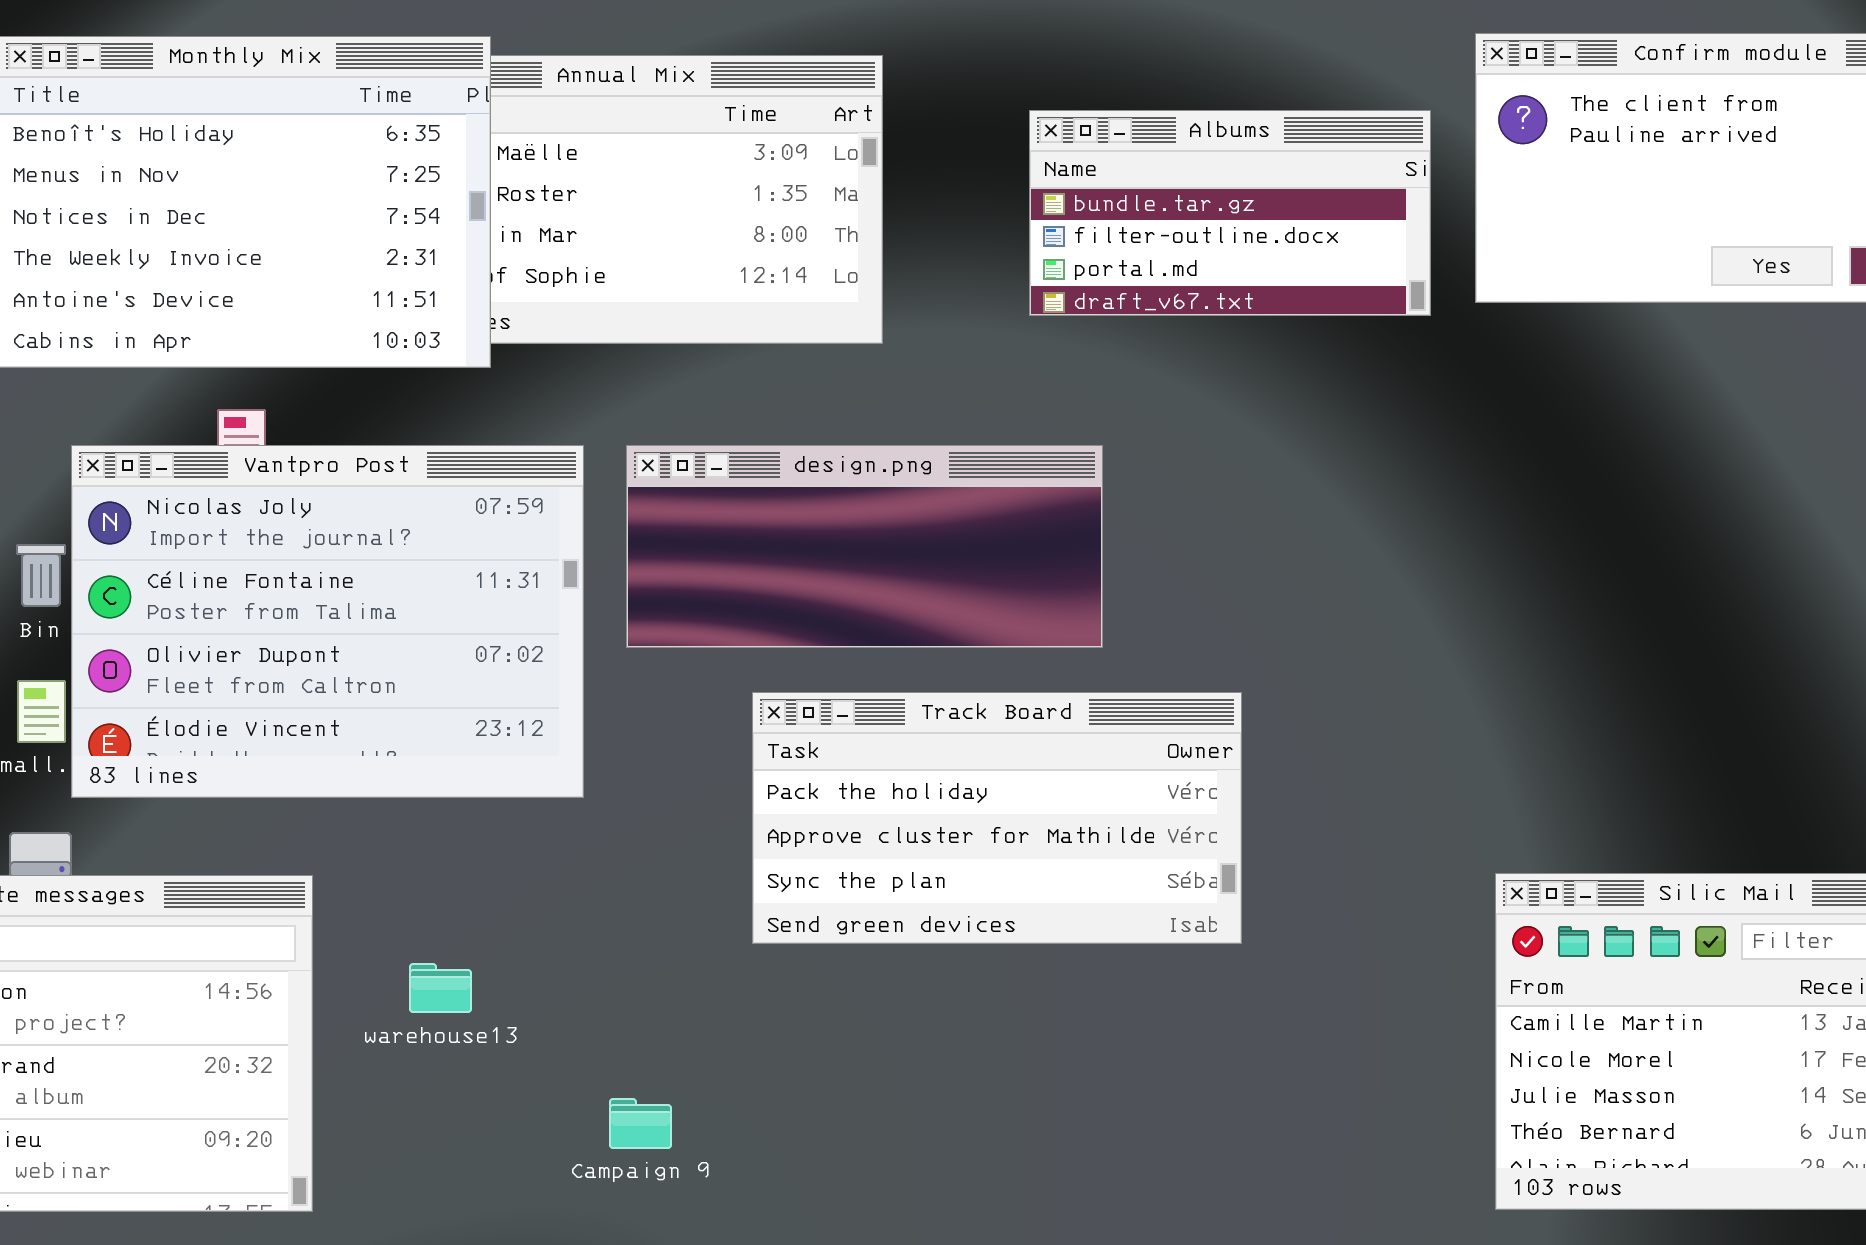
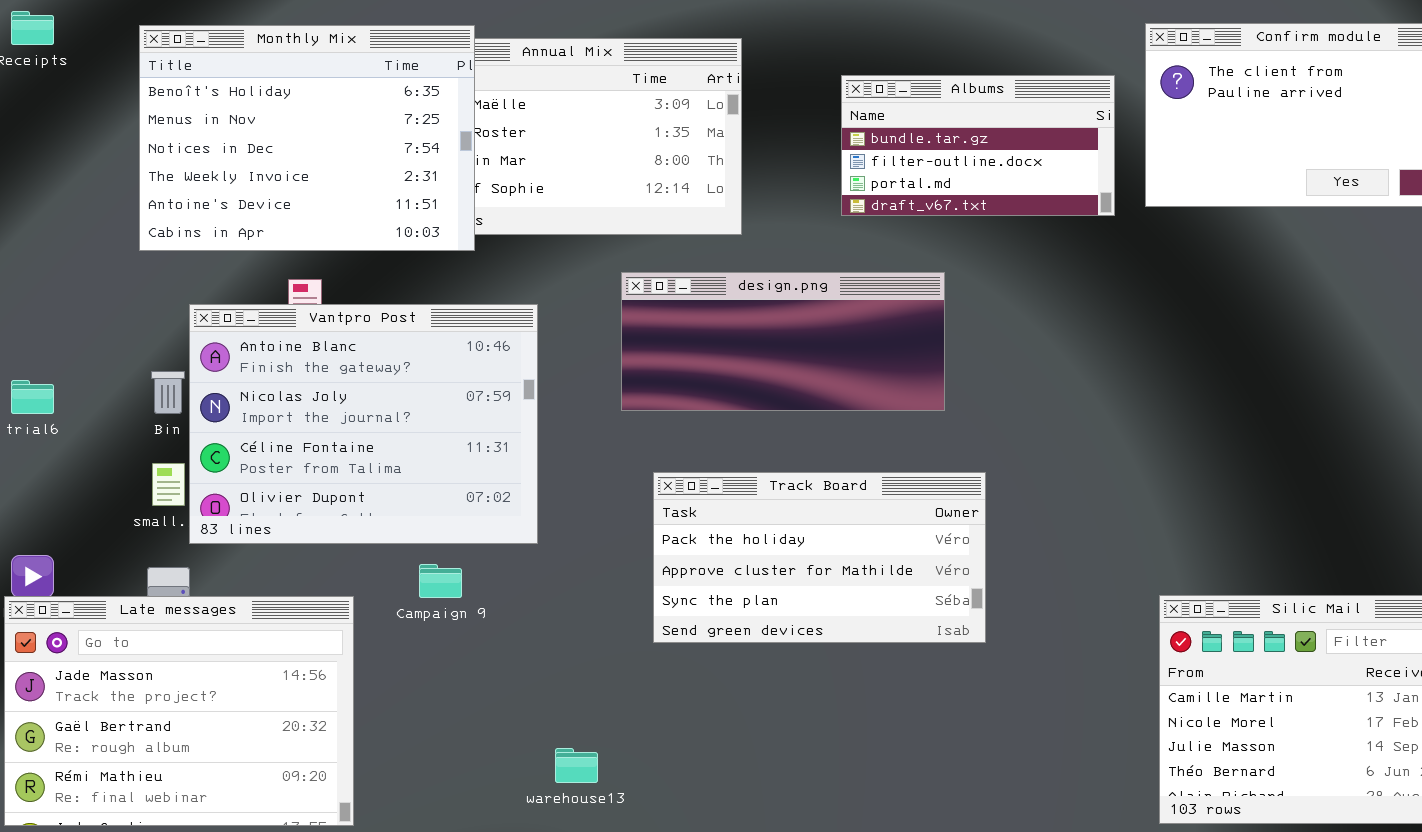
Vantpro Post: [71,445,584,798] -> [189,304,538,544], scrolled up 1 row
design.png: [626,445,1103,648] -> [621,272,945,411], moved
warehouse13: [409,963,472,1013] -> [555,748,598,783], moved
Campaign 9: [609,1098,672,1149] -> [419,564,462,598], moved

